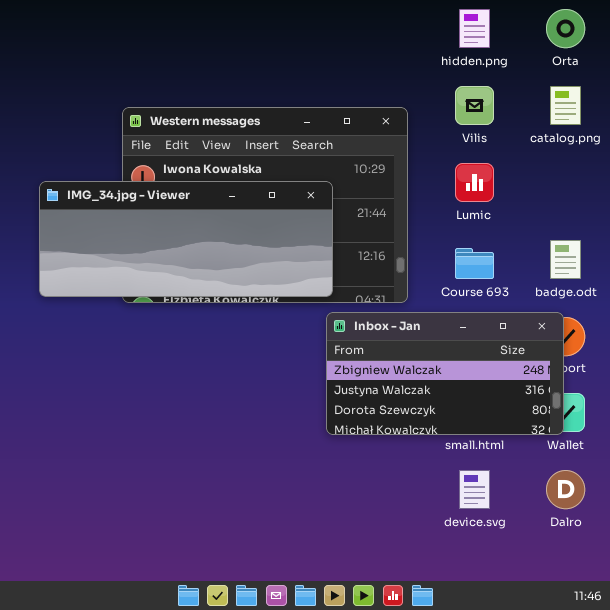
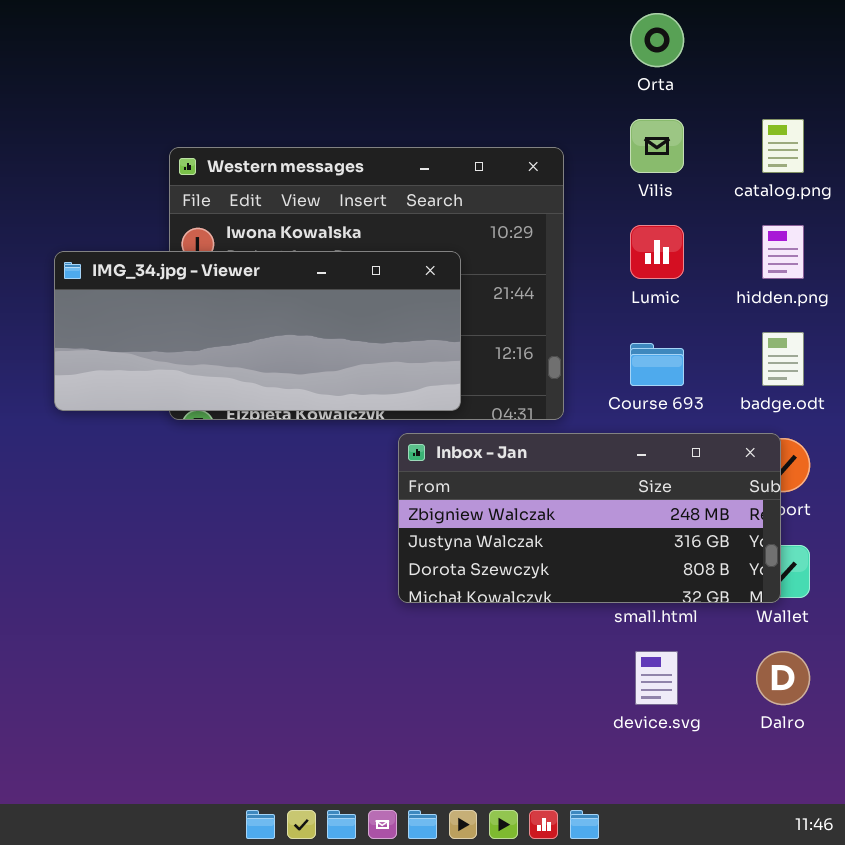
hidden.png: [459,9,490,48] -> [762,225,804,279], moved
Orta: [546,9,585,48] -> [630,13,684,67], moved
Inbox - Jan: [326,312,564,435] -> [398,433,781,603], resized

